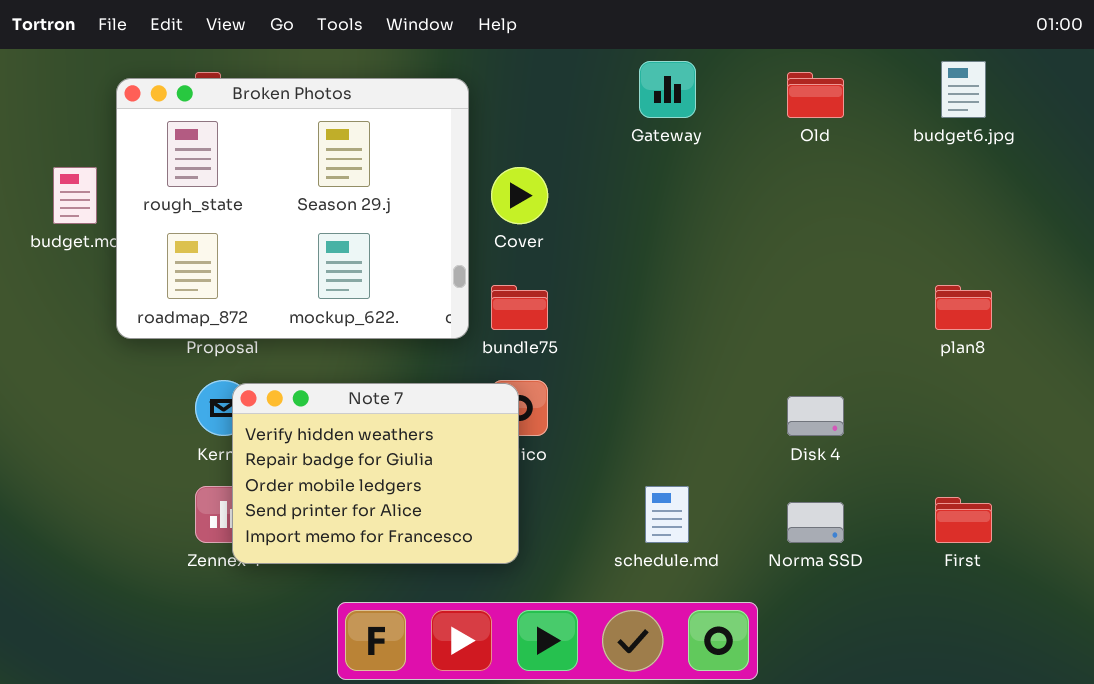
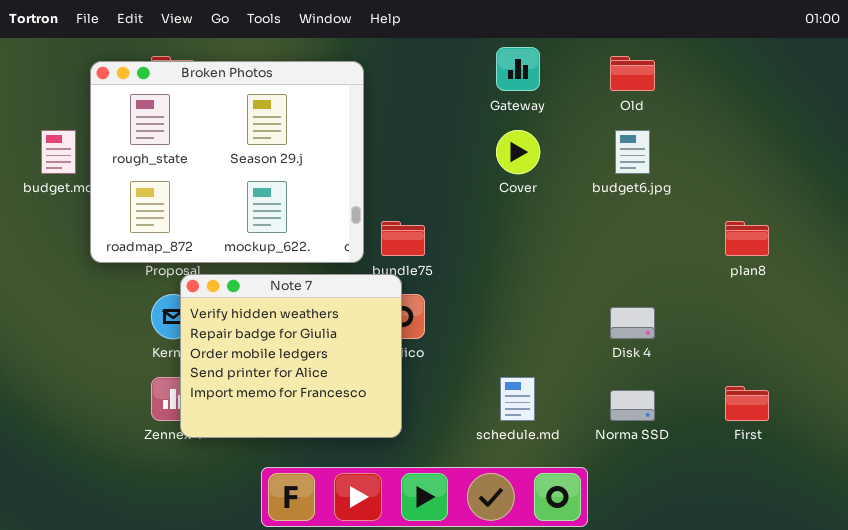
budget6.jpg: [941,61,986,118] -> [615,130,650,174], moved
Cover: [491,167,548,224] -> [496,130,540,174], moved
Note 7: [232,383,519,564] -> [180,274,402,438], resized

